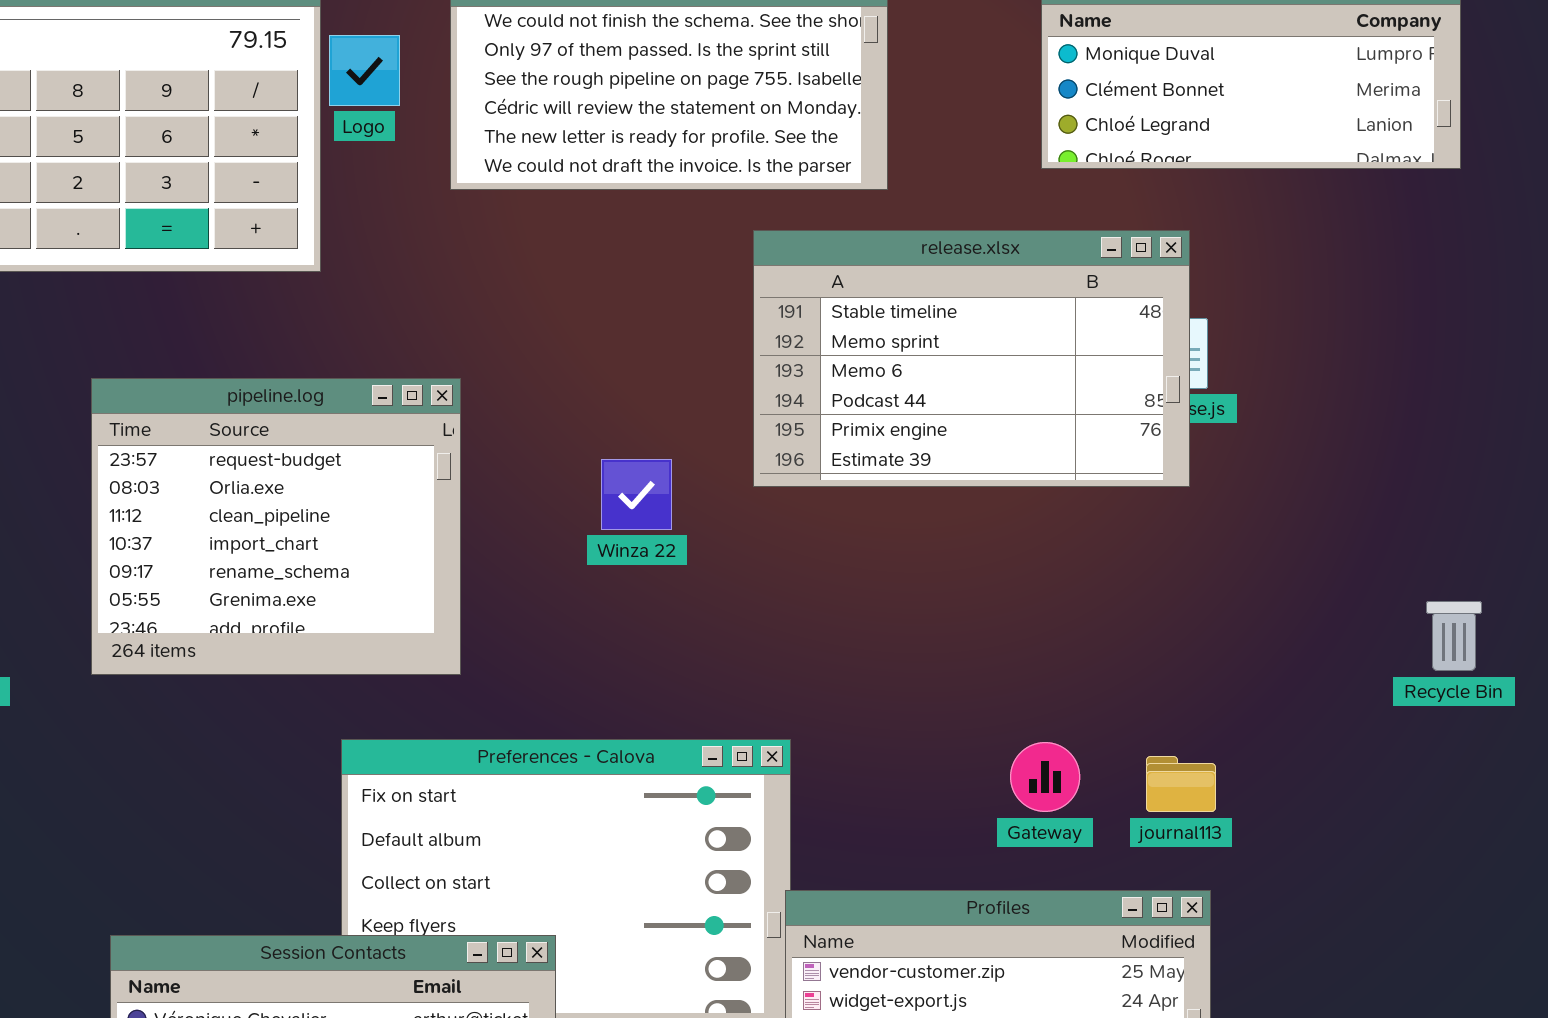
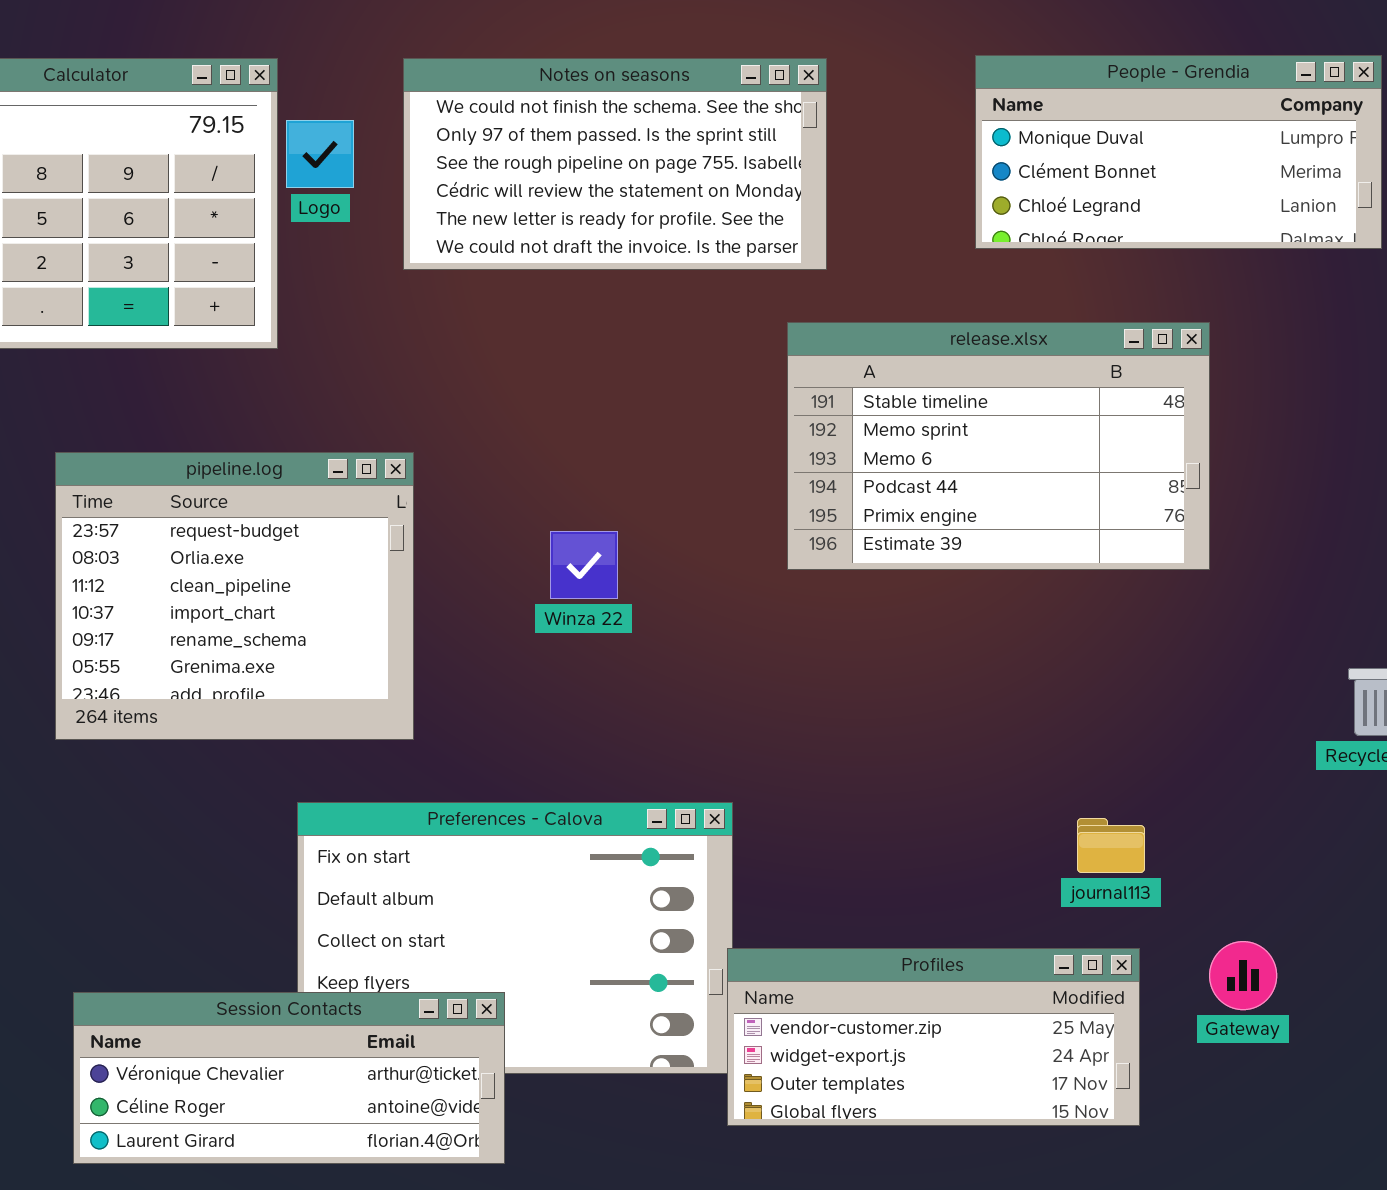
release.xlsx: [753,230,1190,487] -> [787,322,1210,570], moved
Gateway: [1010,742,1080,812] -> [1209,941,1277,1010], moved

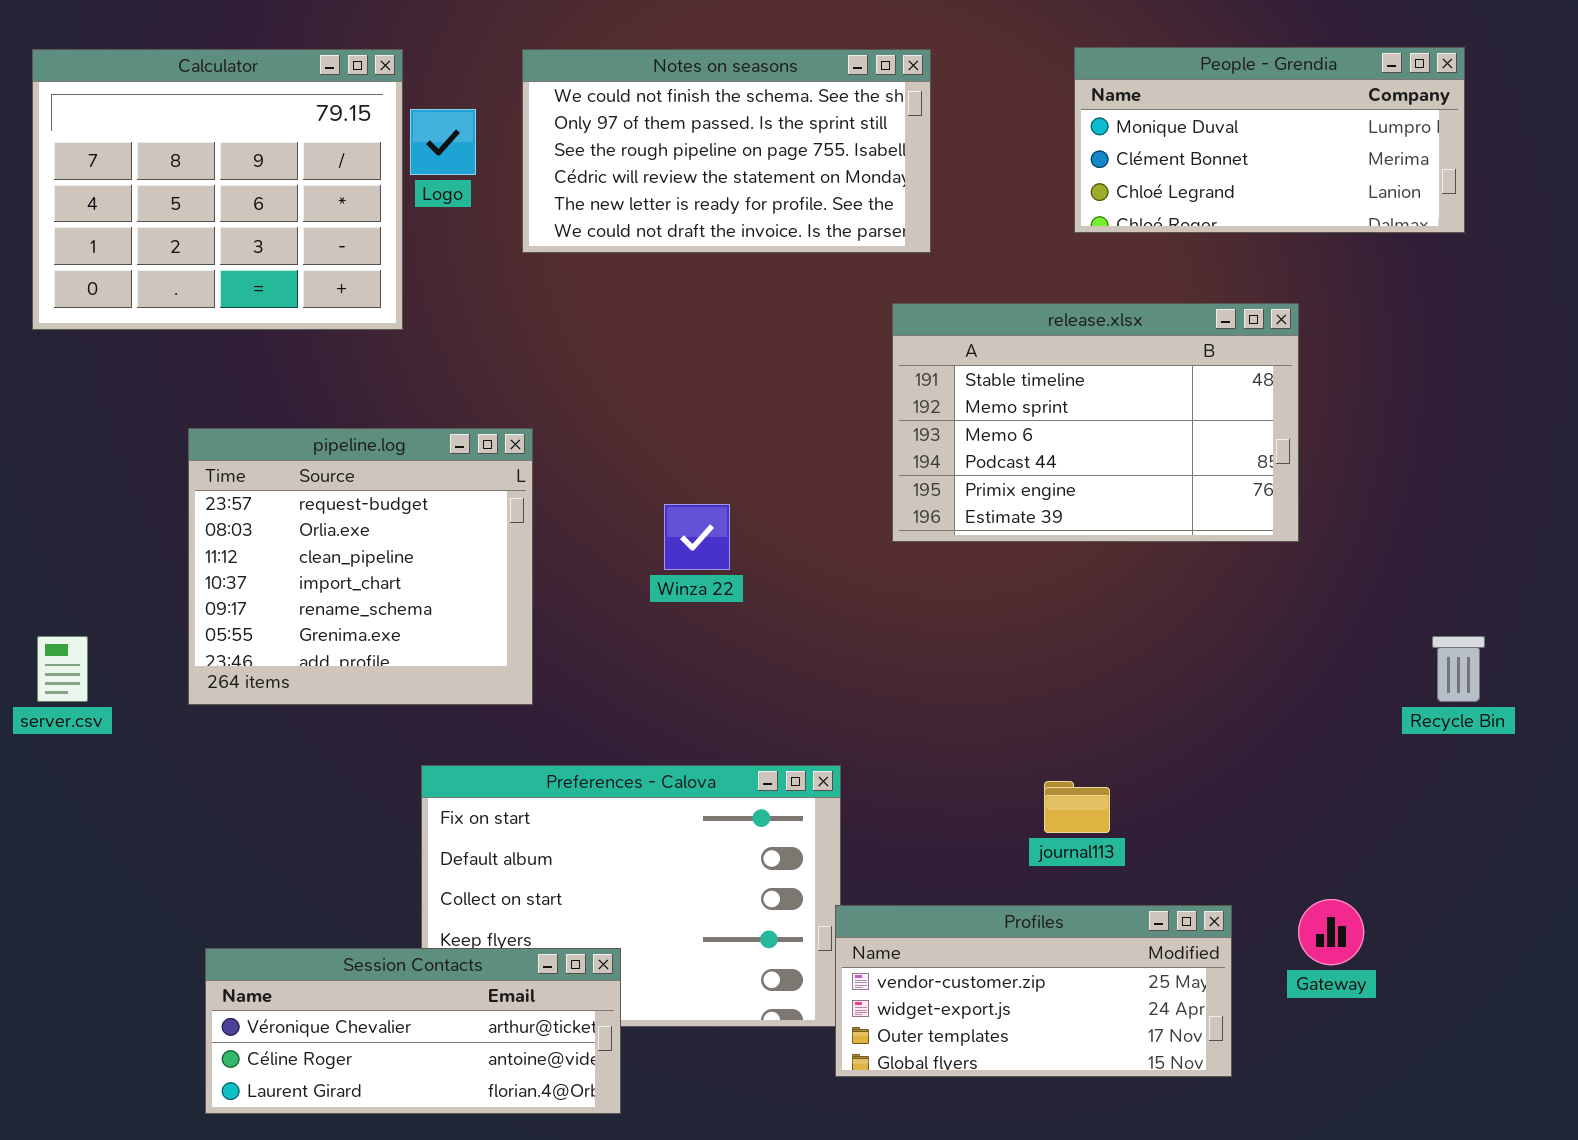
journal113: [1077,818,1145,873] -> [1044,781,1110,833], moved

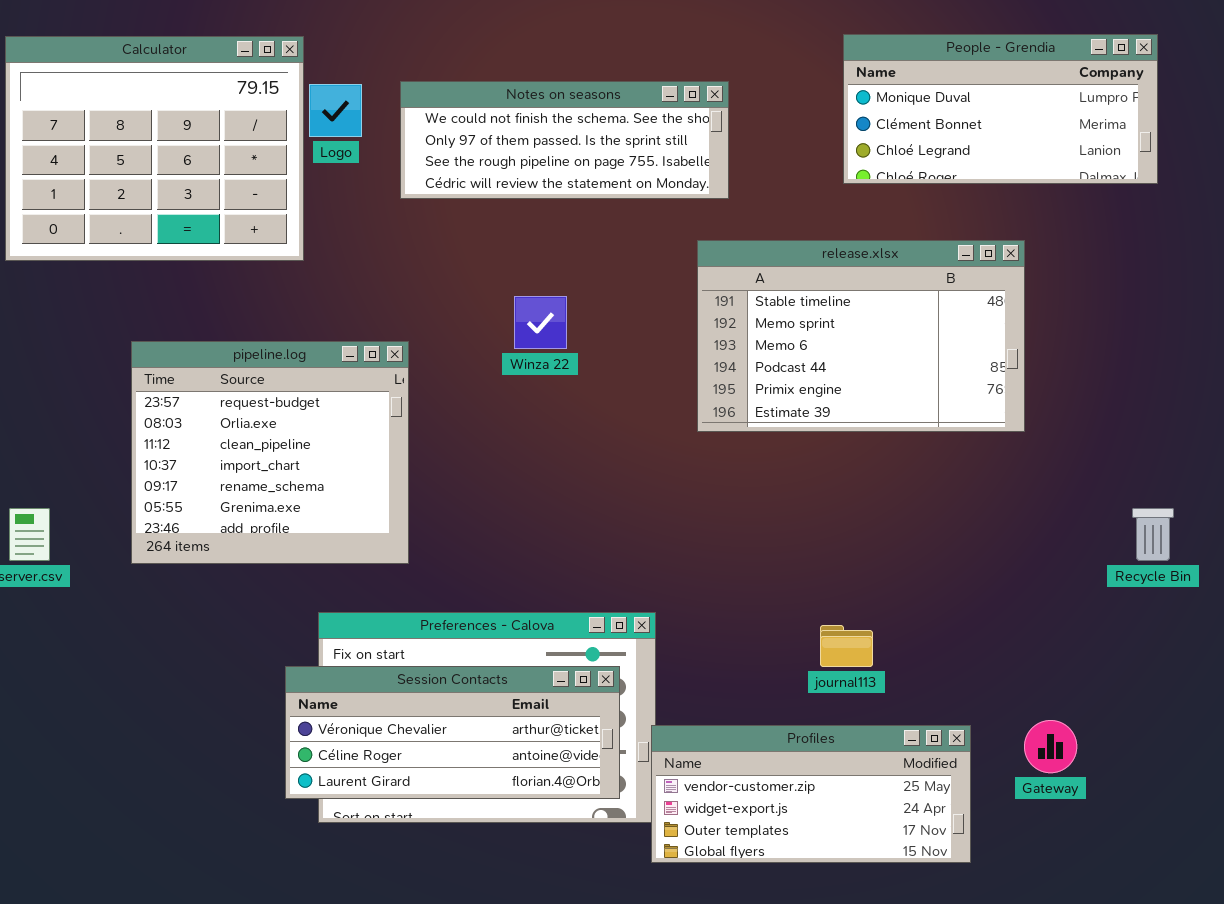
Notes on seasons: [522,49,931,253] -> [400,81,729,199], resized
Winza 22: [664,504,730,570] -> [514,296,567,349], moved
Session Contacts: [205,948,621,1114] -> [285,666,620,799], moved

